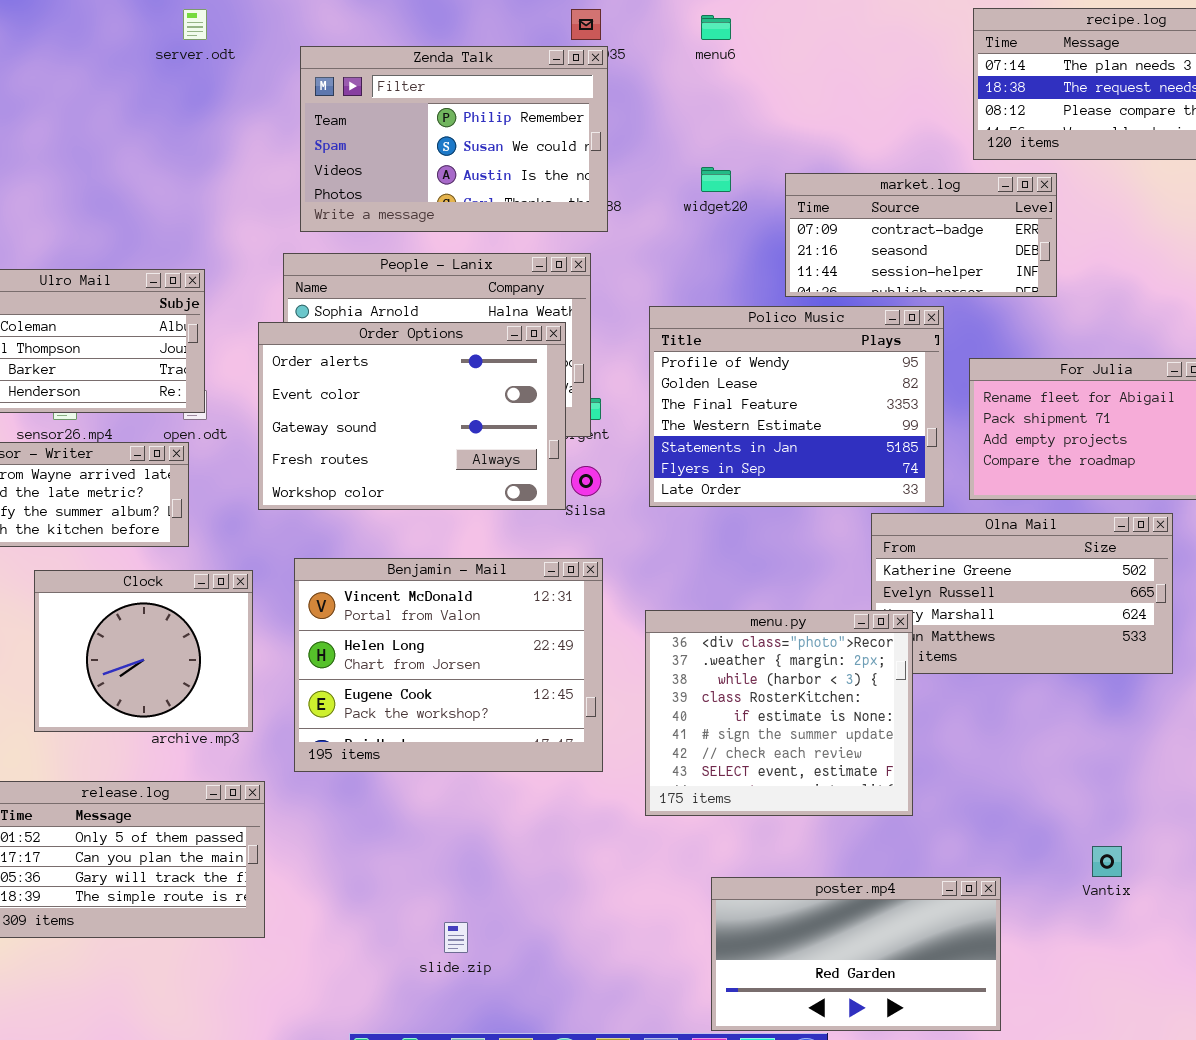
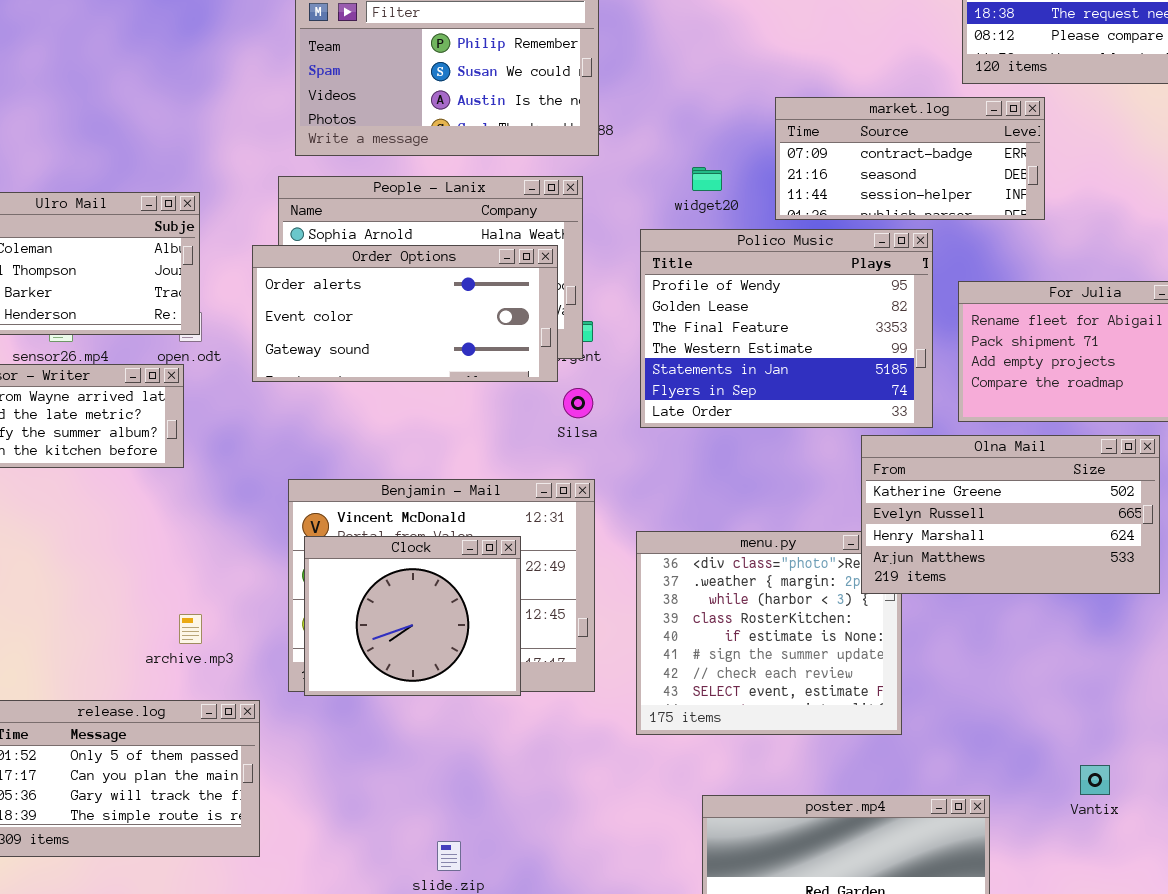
widget20: [701,167,731,192] -> [692,167,722,191], moved
Order Options: [258,322,566,510] -> [252,245,558,382], resized
Olna Mail: [871,513,1173,674] -> [861,435,1160,594], raised
Clock: [34,570,253,732] -> [304,536,521,696], moved

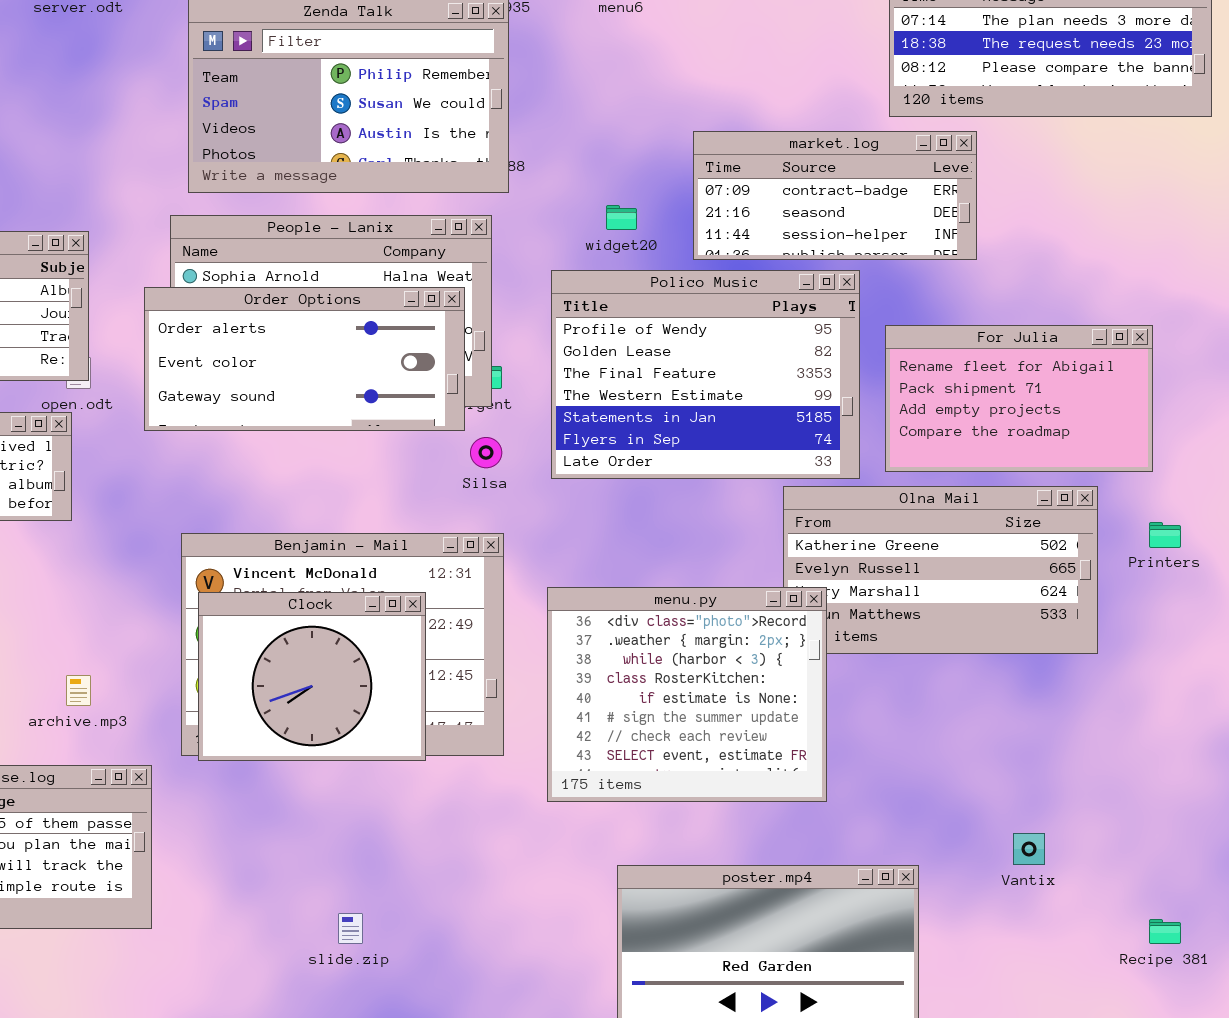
menu.py: [636,531,902,735] -> [547,587,827,802], raised

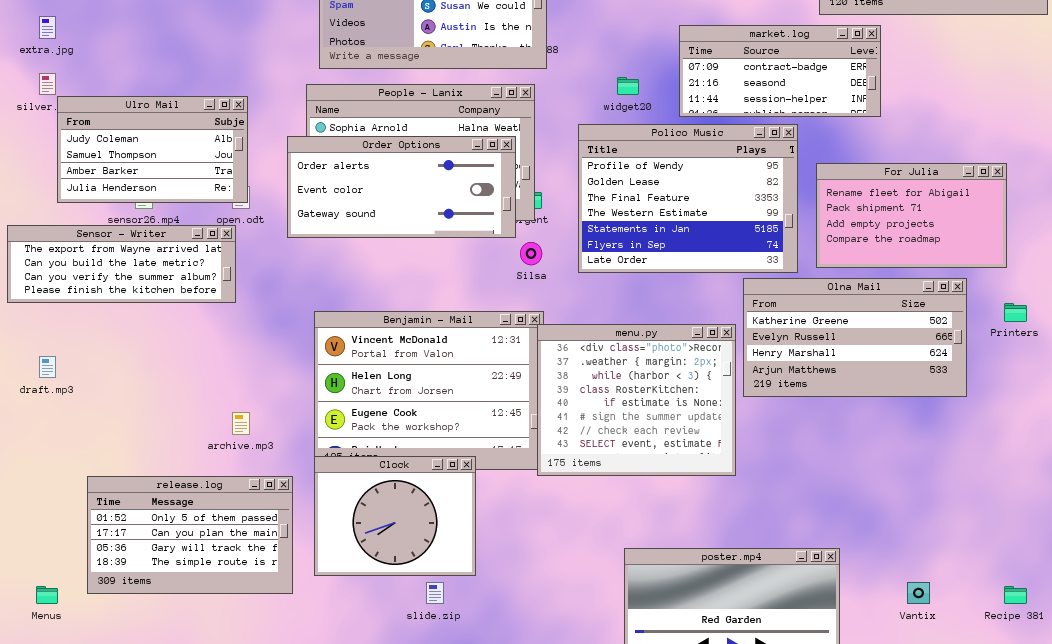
menu.py: [547,587,827,802] -> [537,324,736,476], moved
Clock: [198,592,426,761] -> [314,456,476,576], moved
Vantix: [1013,833,1045,865] -> [907,582,930,604], moved

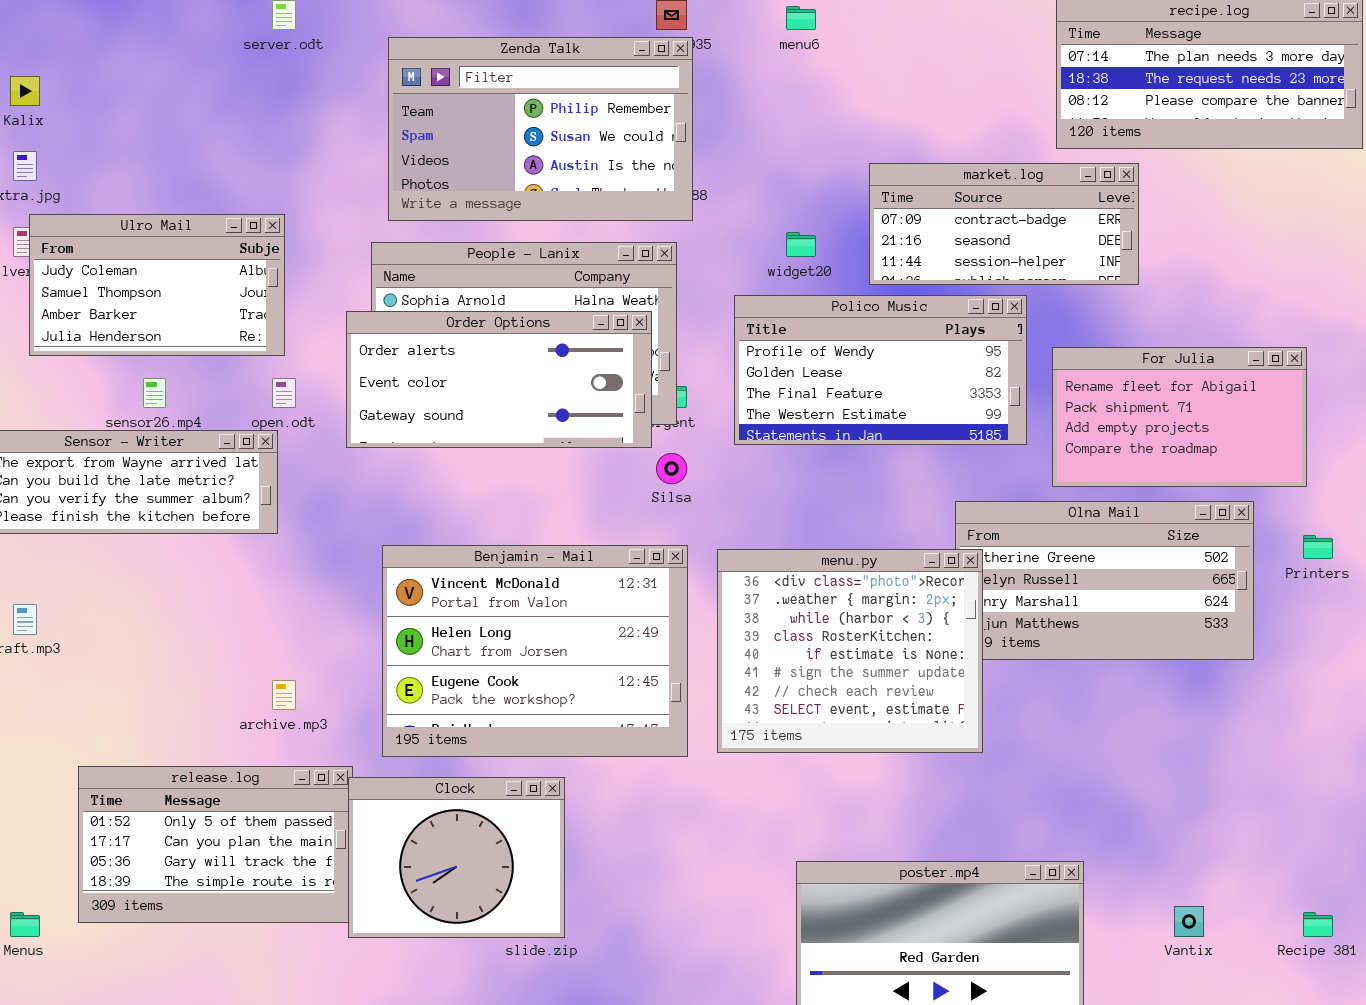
Ulro Mail: [57,96,248,203] -> [29,214,285,356], moved
Polico Music: [578,124,798,273] -> [734,295,1027,445], resized
menu.py: [537,324,736,476] -> [717,549,983,753], moved
Clock: [314,456,476,576] -> [348,777,565,938], moved

